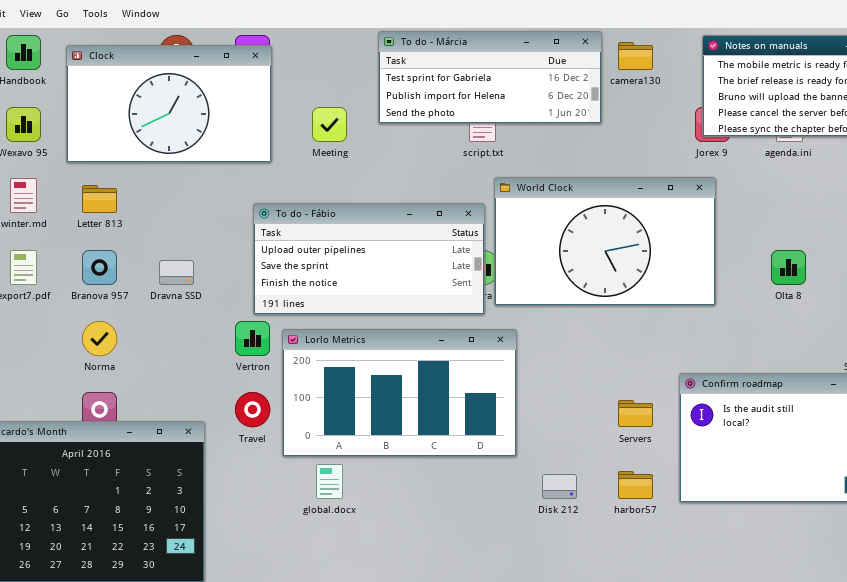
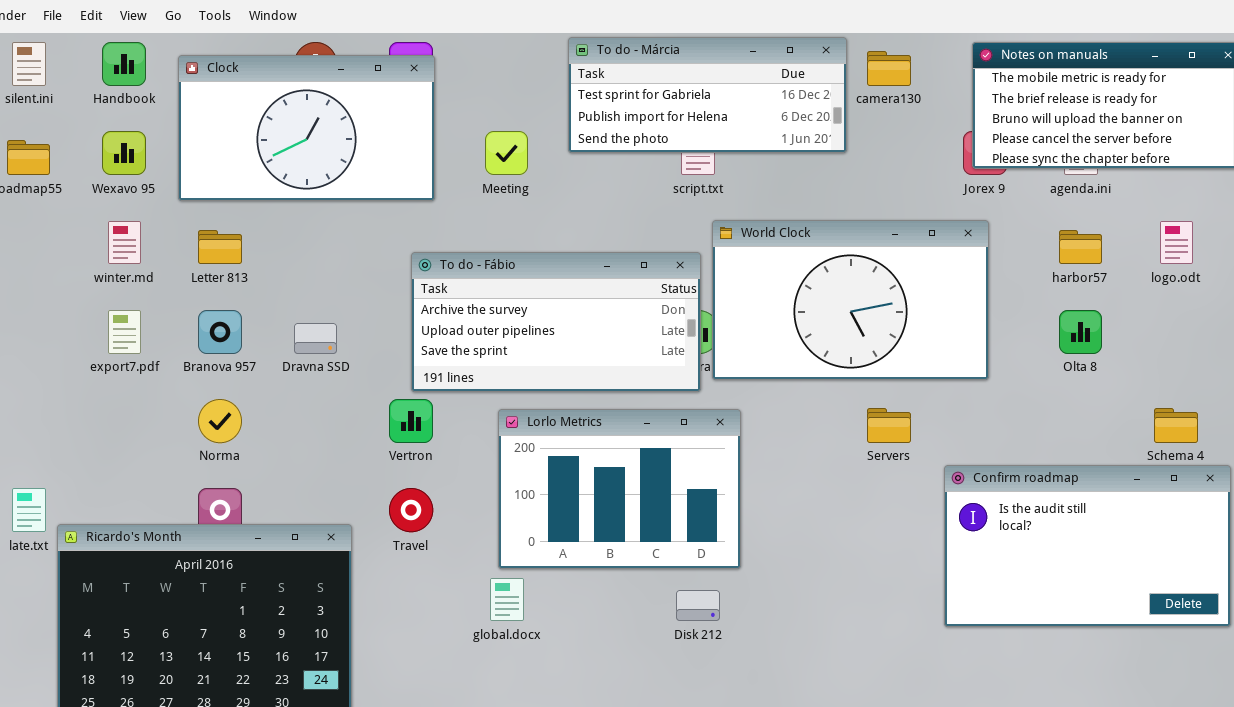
To do - Fábio: [253,203,485,315] -> [411,252,701,392], scrolled up 1 row
Lorlo Metrics: [282,329,517,457] -> [498,409,741,569], resized
Servers: [618,400,653,427] -> [867,408,911,443], moved
harbor57: [618,471,653,499] -> [1059,230,1102,264], moved
Disk 212: [542,474,577,499] -> [676,590,720,621], moved

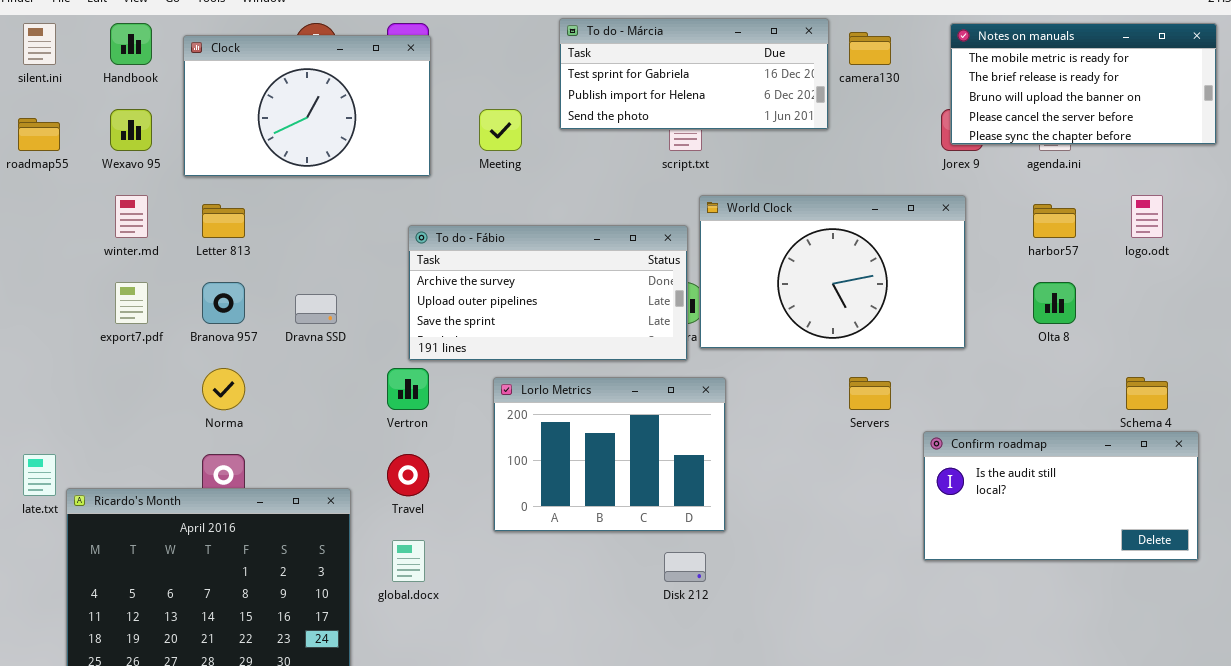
Confirm roadmap: [944,465,1231,627] -> [923,431,1199,561], resized
global.docx: [490,578,524,621] -> [392,540,425,582], moved

